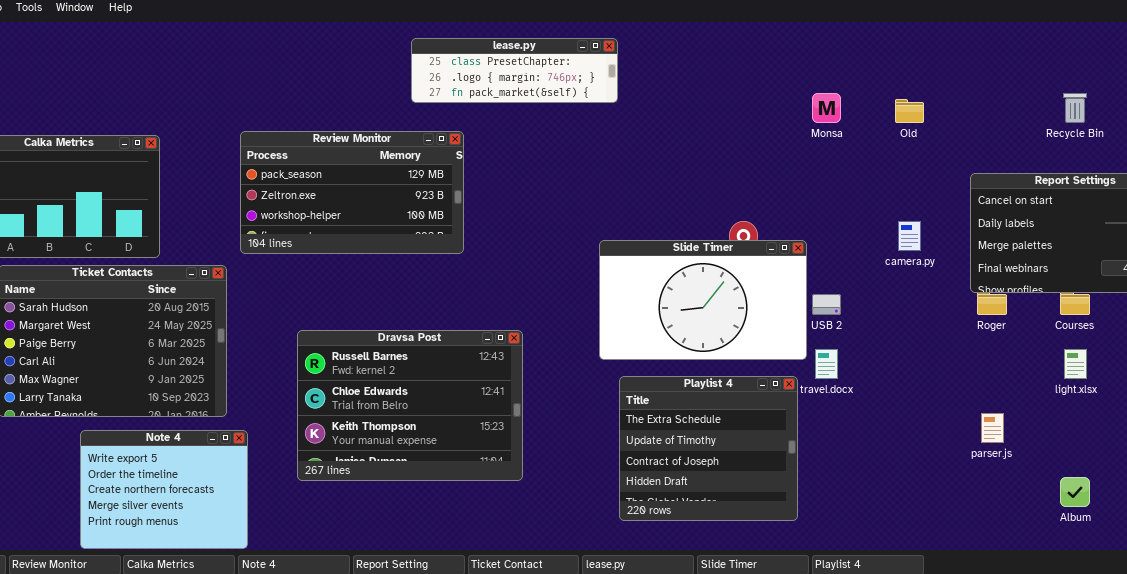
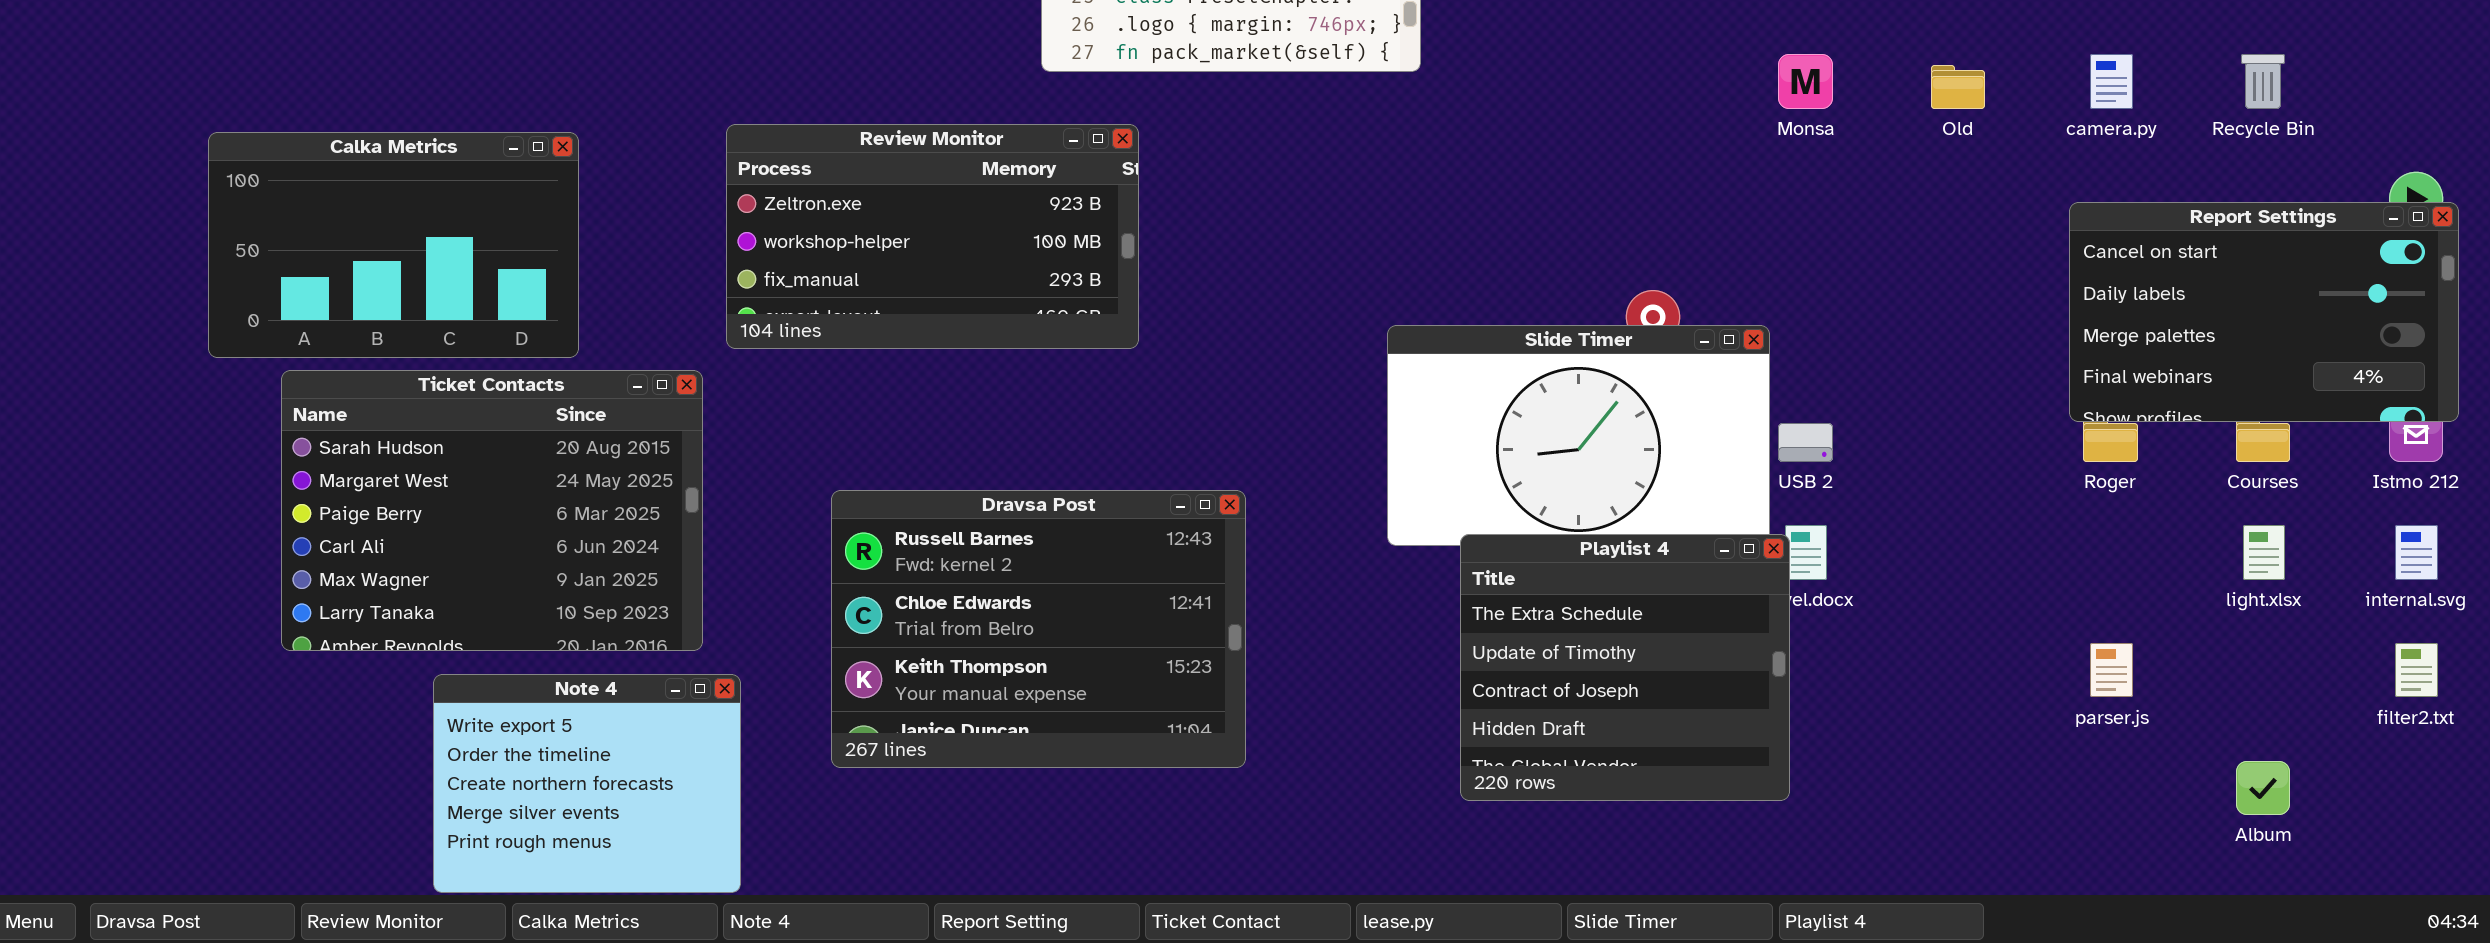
Review Monitor: [240,131,464,254] -> [726,124,1139,349], scrolled down 1 row
camera.py: [898,221,921,251] -> [2090,54,2133,109], moved
Playlist 4: [619,376,798,521] -> [1460,534,1790,801], moved

